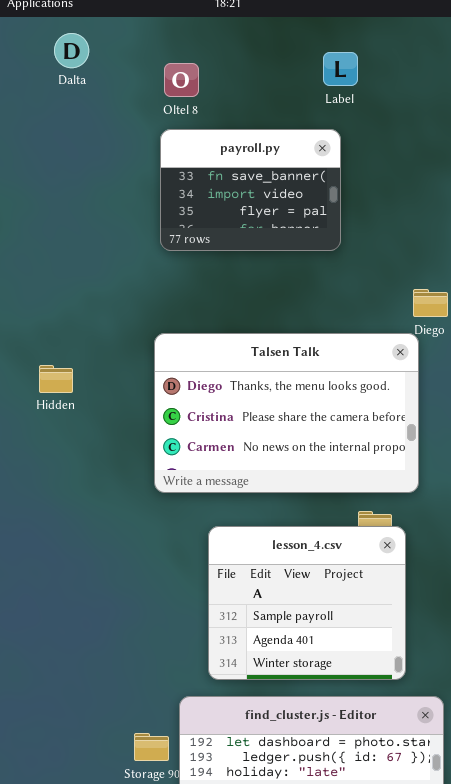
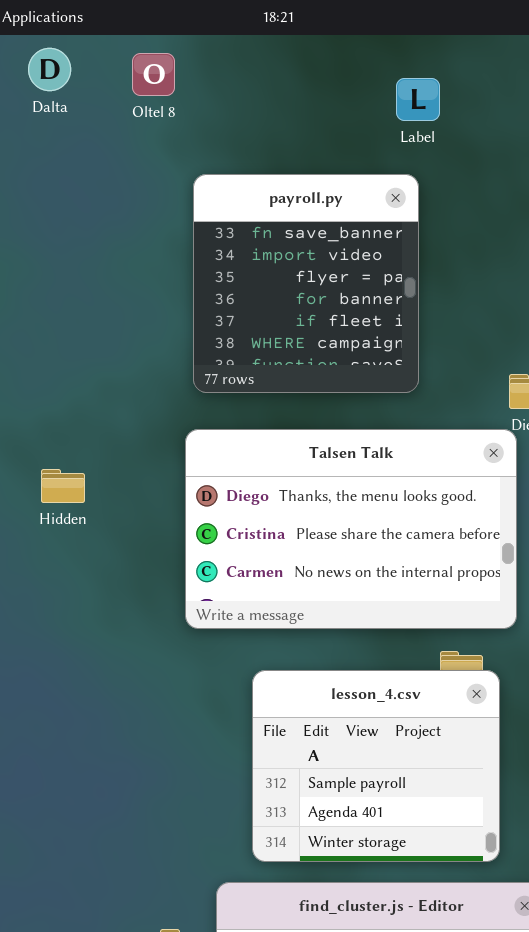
Dalta: [54,33,89,68] -> [28,48,71,91], moved
Oltel 8: [164,63,199,97] -> [132,53,175,96], moved
payroll.py: [160,129,341,251] -> [193,174,419,393], resized

